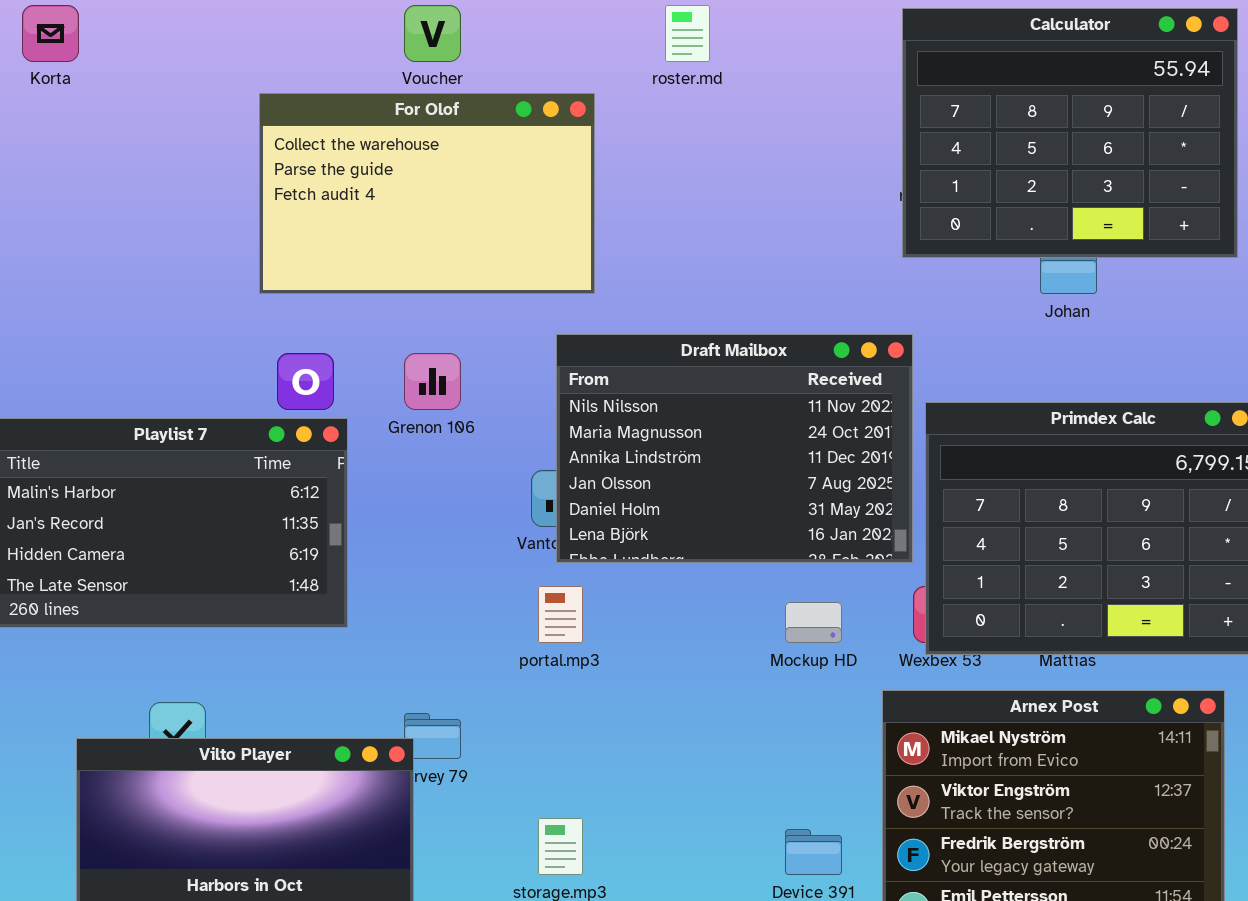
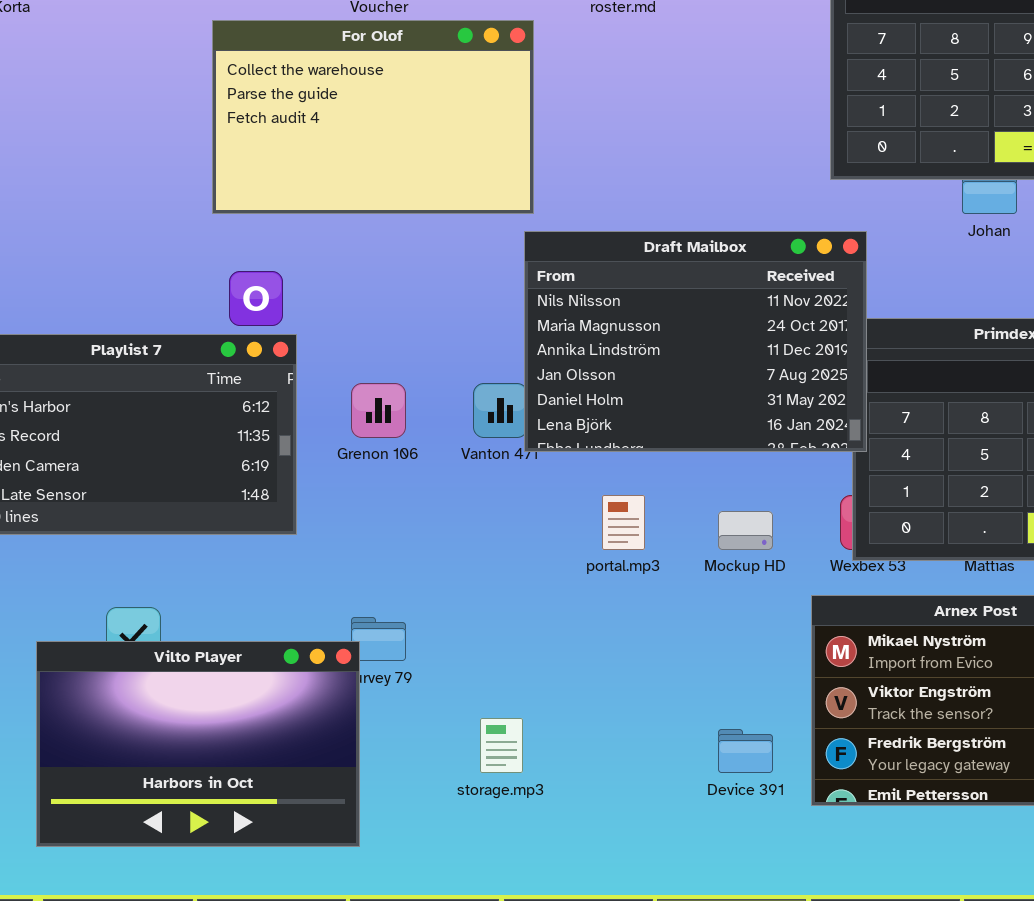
Draft Mailbox: [556,334,913,563] -> [524,231,867,452], moved
Grenon 106: [404,353,461,410] -> [351,383,406,438], moved
portal.mp3: [538,586,583,643] -> [602,495,645,550], moved

